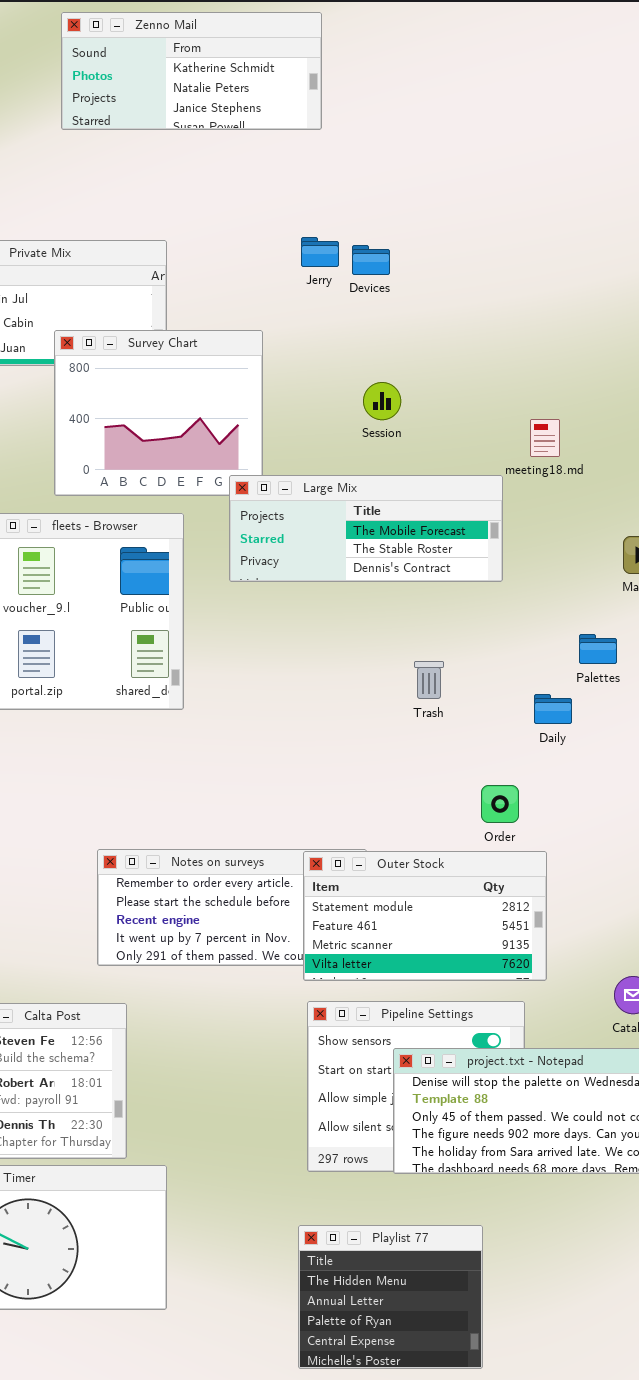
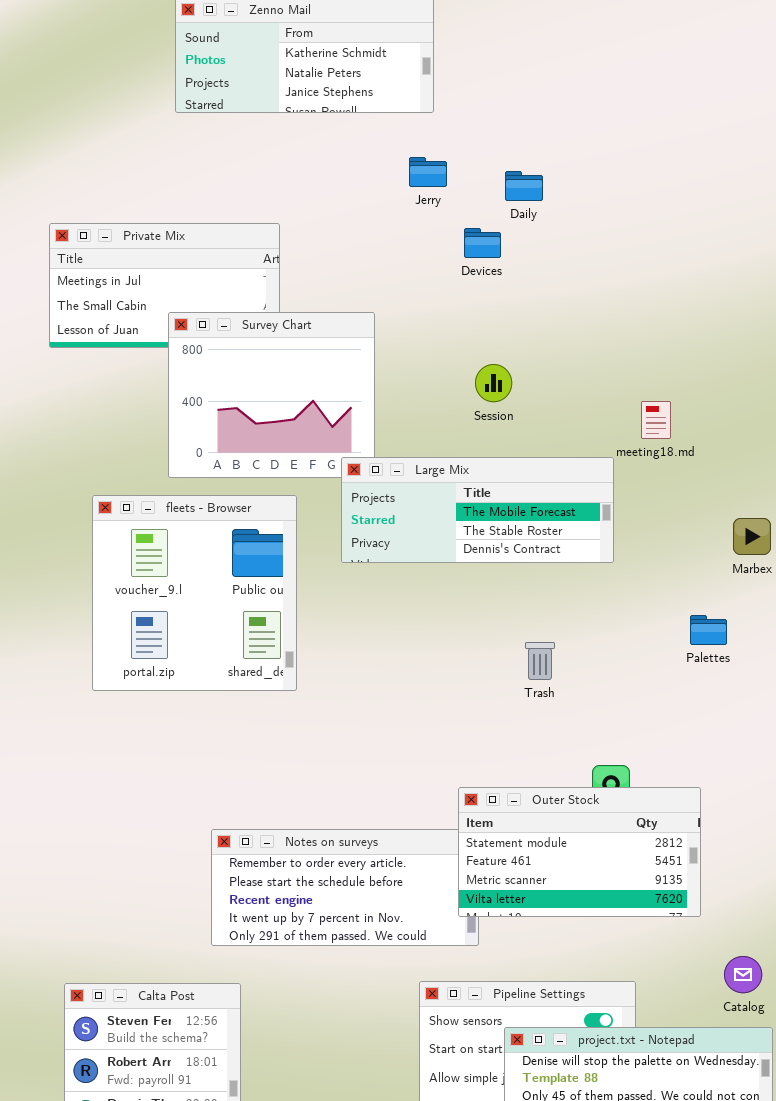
Jerry: [301,237,339,267] -> [409,157,447,187], moved
Daily: [534,694,572,724] -> [505,171,543,201], moved
Outer Stock: [303,851,547,981] -> [458,787,701,917], moved

